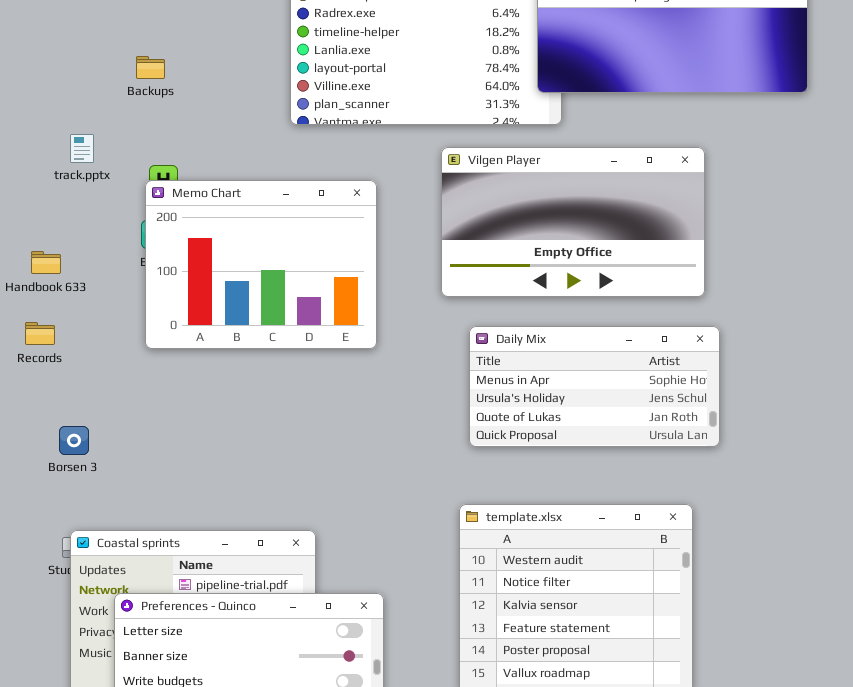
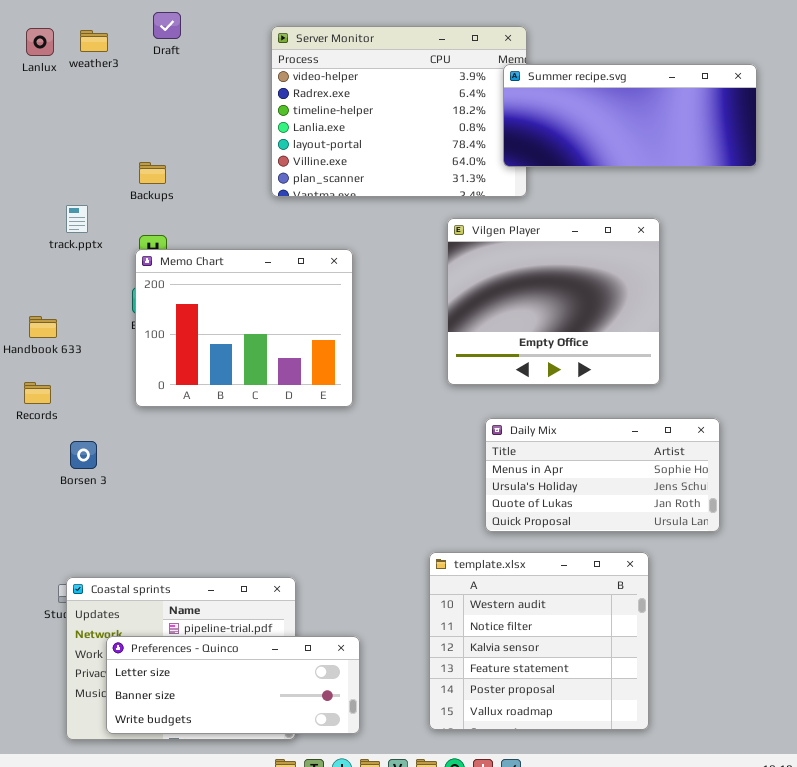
Backups: [136,56,165,79] -> [139,162,166,184], moved
Vilgen Player: [441,147,705,297] -> [447,218,660,385], resized
Daily Mix: [469,326,720,447] -> [485,418,720,532], moved
Borsen 3: [59,426,89,455] -> [70,441,97,469], moved

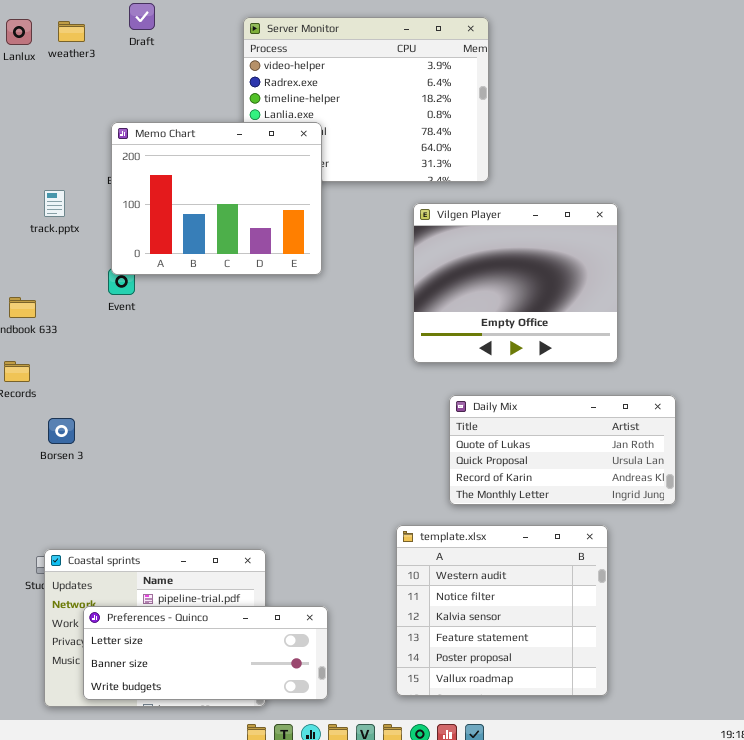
Summer recipe.svg: [503,64,757,167] -> none, closed
Memo Chart: [135,249,353,407] -> [111,122,322,275], moved
Daily Mix: [485,418,720,532] -> [449,395,676,505], scrolled down 2 rows

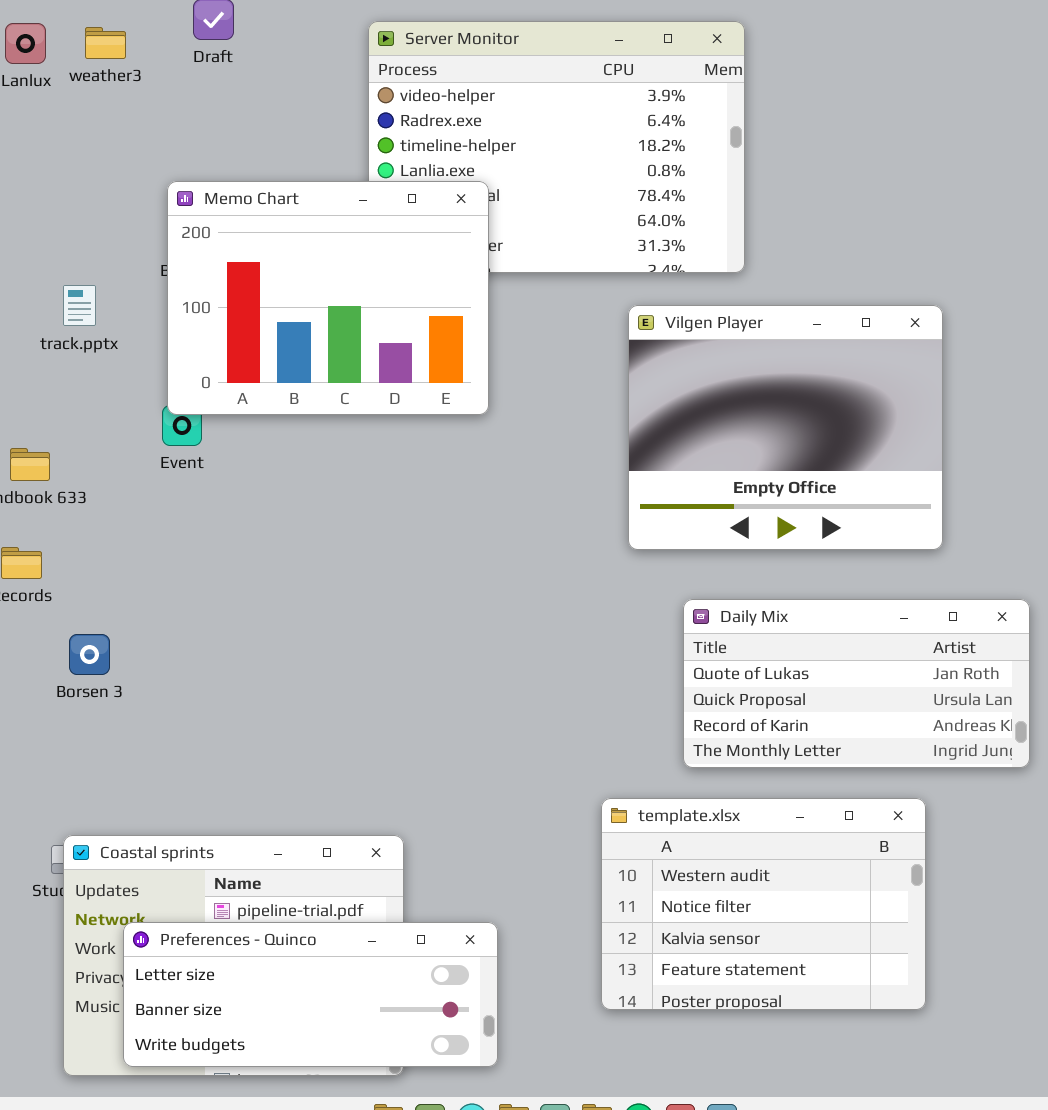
template.xlsx: [396,525,608,696] -> [601,798,926,1010], resized

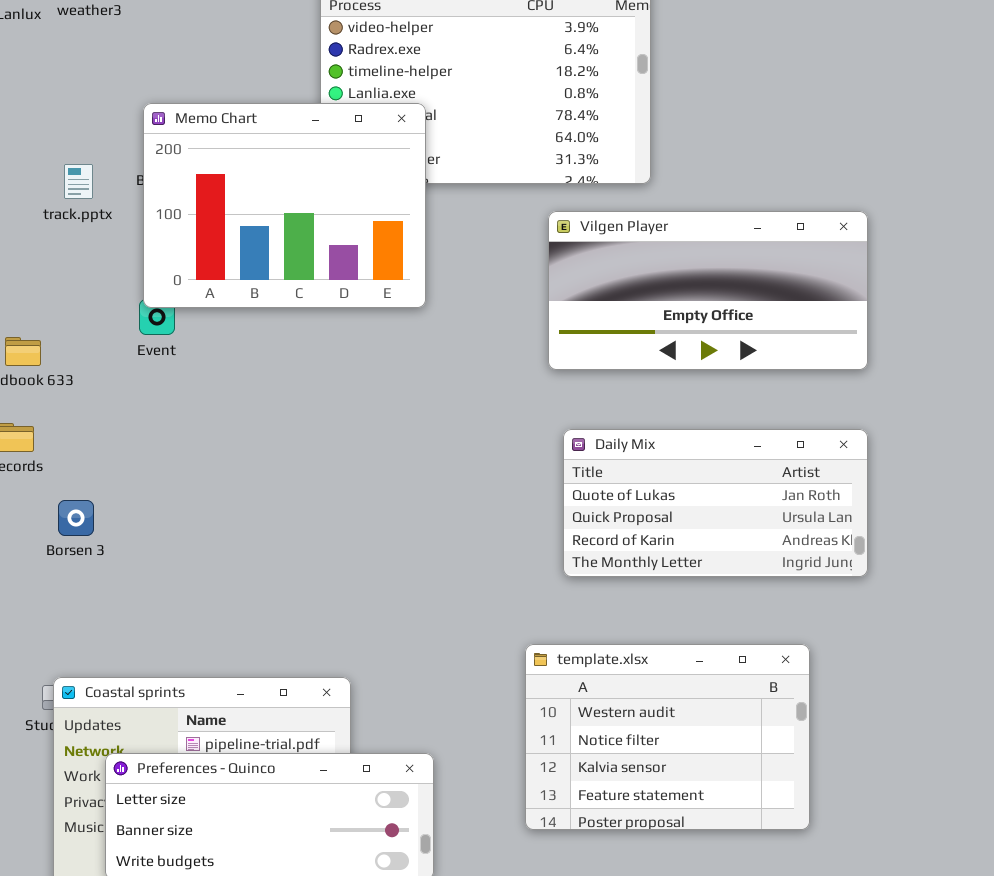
track.pptx: [63,285,96,326] -> [64,164,93,199], moved
Vilgen Player: [628,305,943,550] -> [548,211,868,370], resized
Daily Mix: [683,599,1030,768] -> [563,429,868,577], moved

